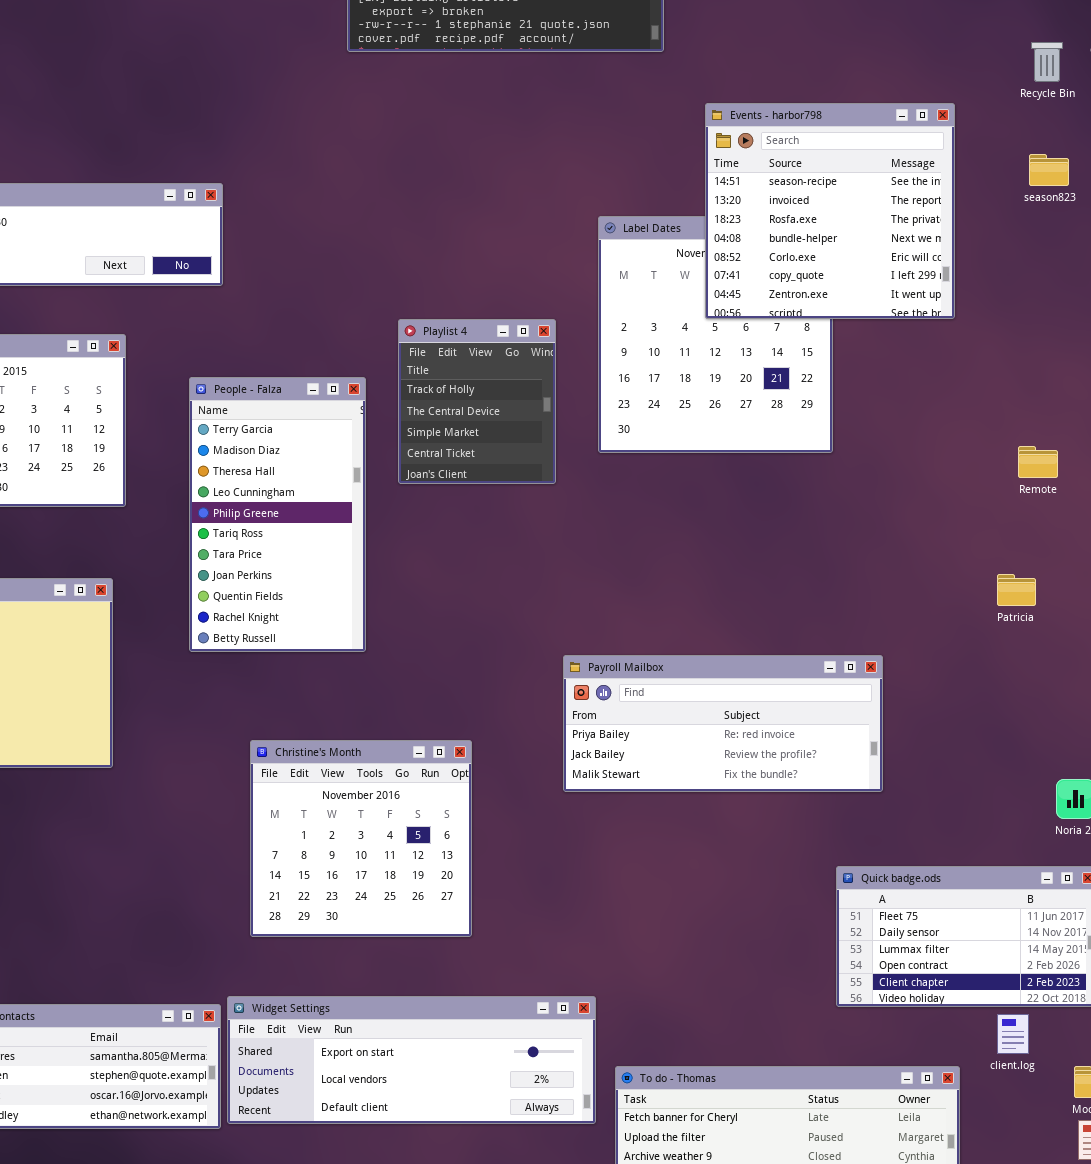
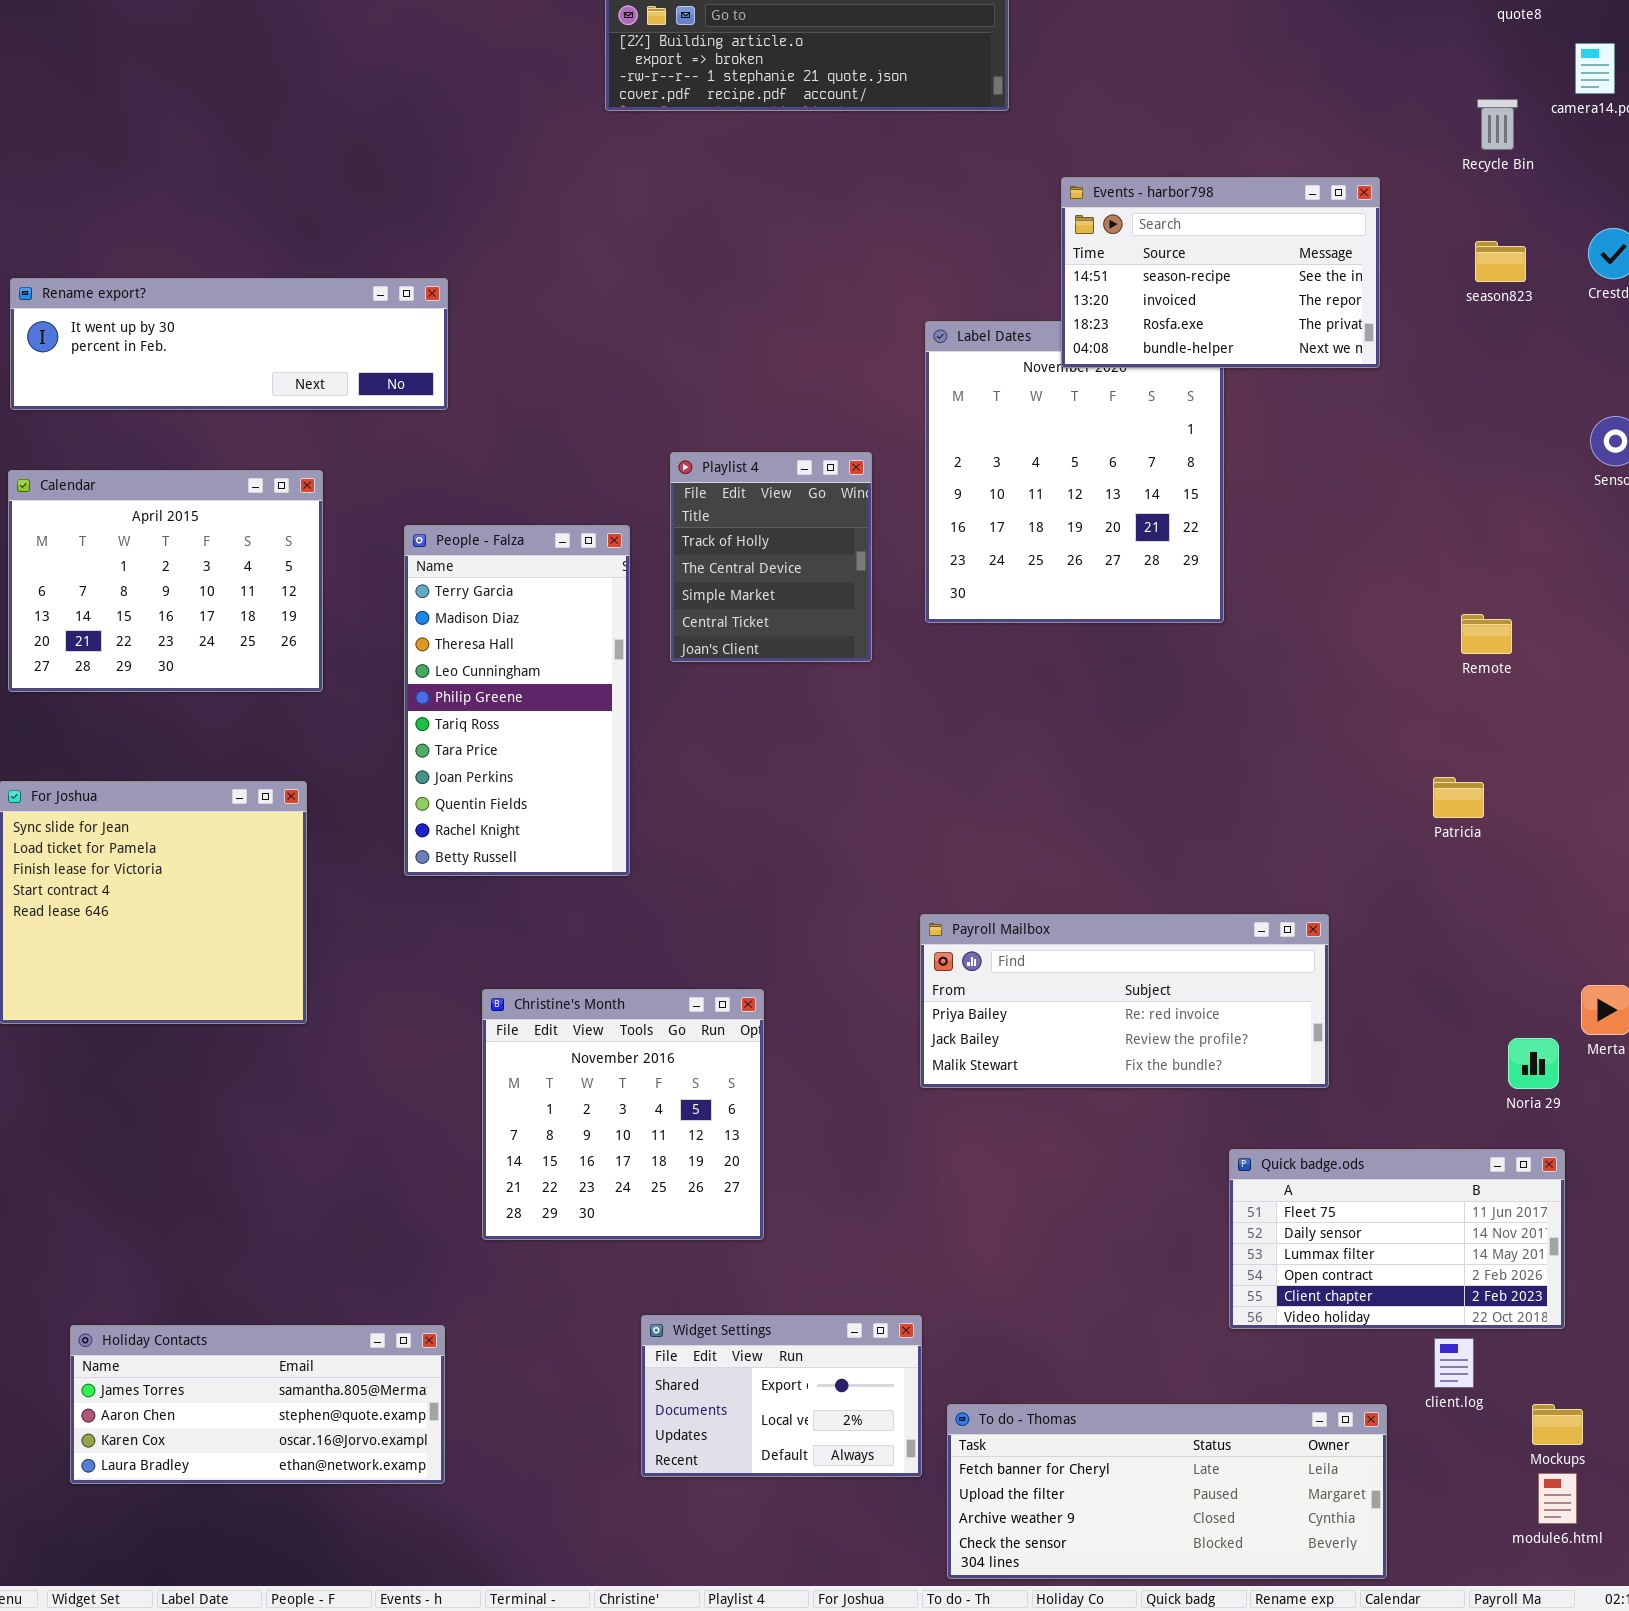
Events - harbor798: [705,103,955,319] -> [1061,177,1380,368], resized
Payroll Mailbox: [563,655,883,792] -> [920,914,1329,1088], moved
Widget Settings: [227,996,596,1124] -> [641,1315,922,1477], resized

